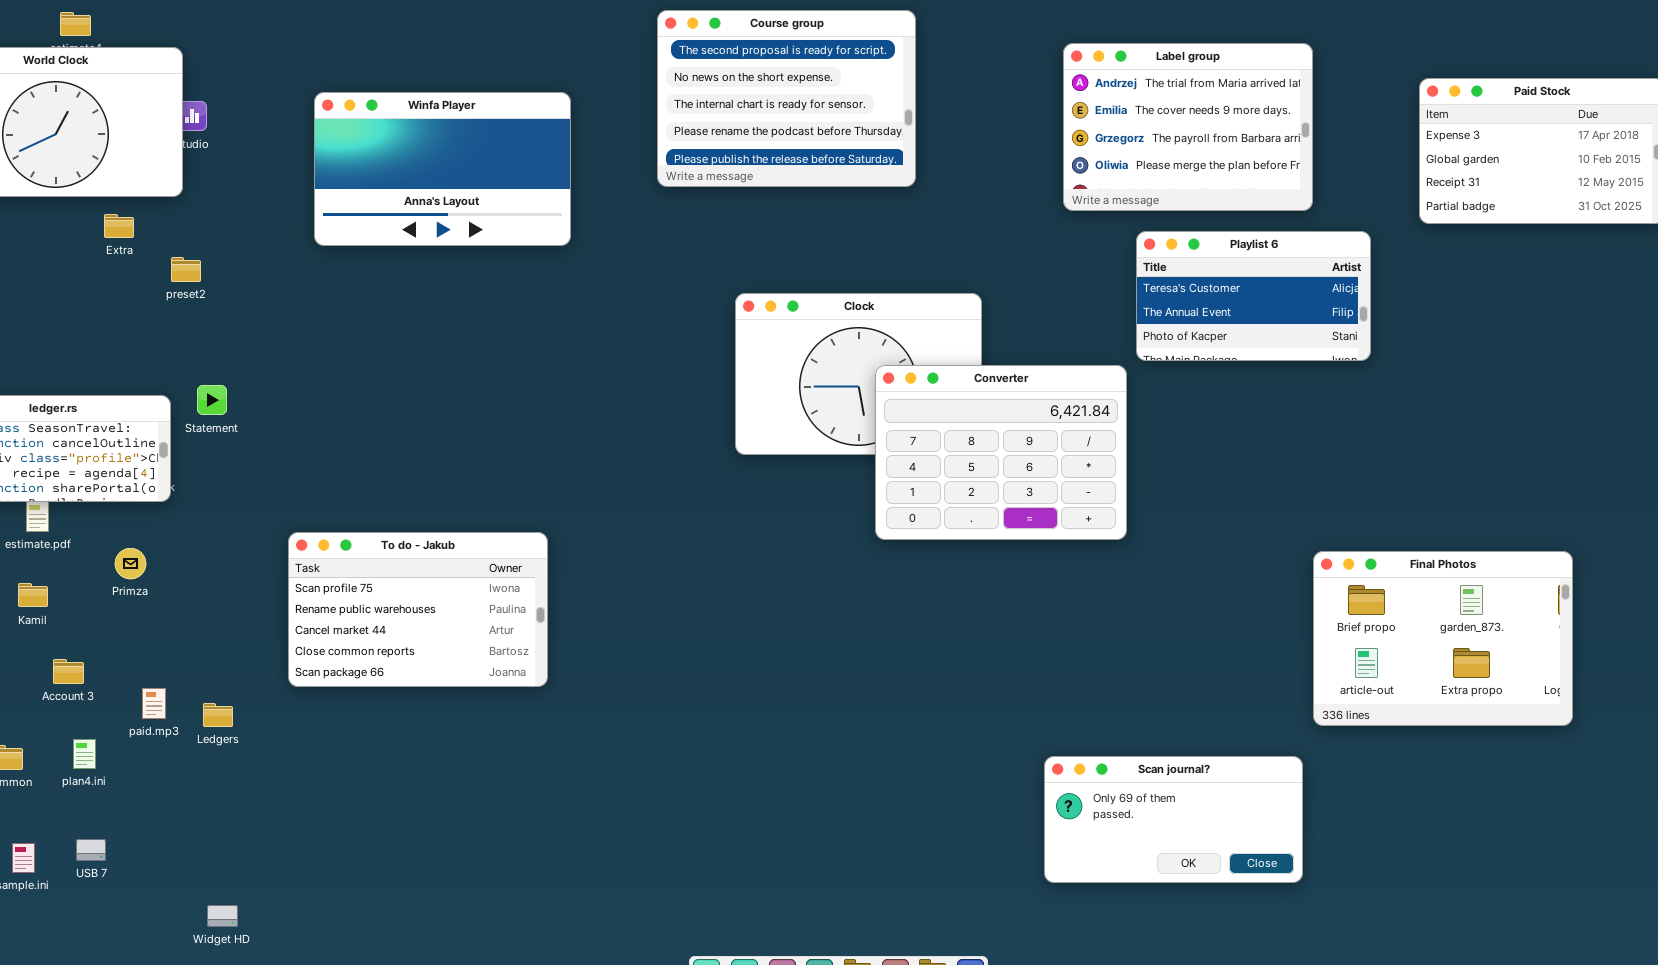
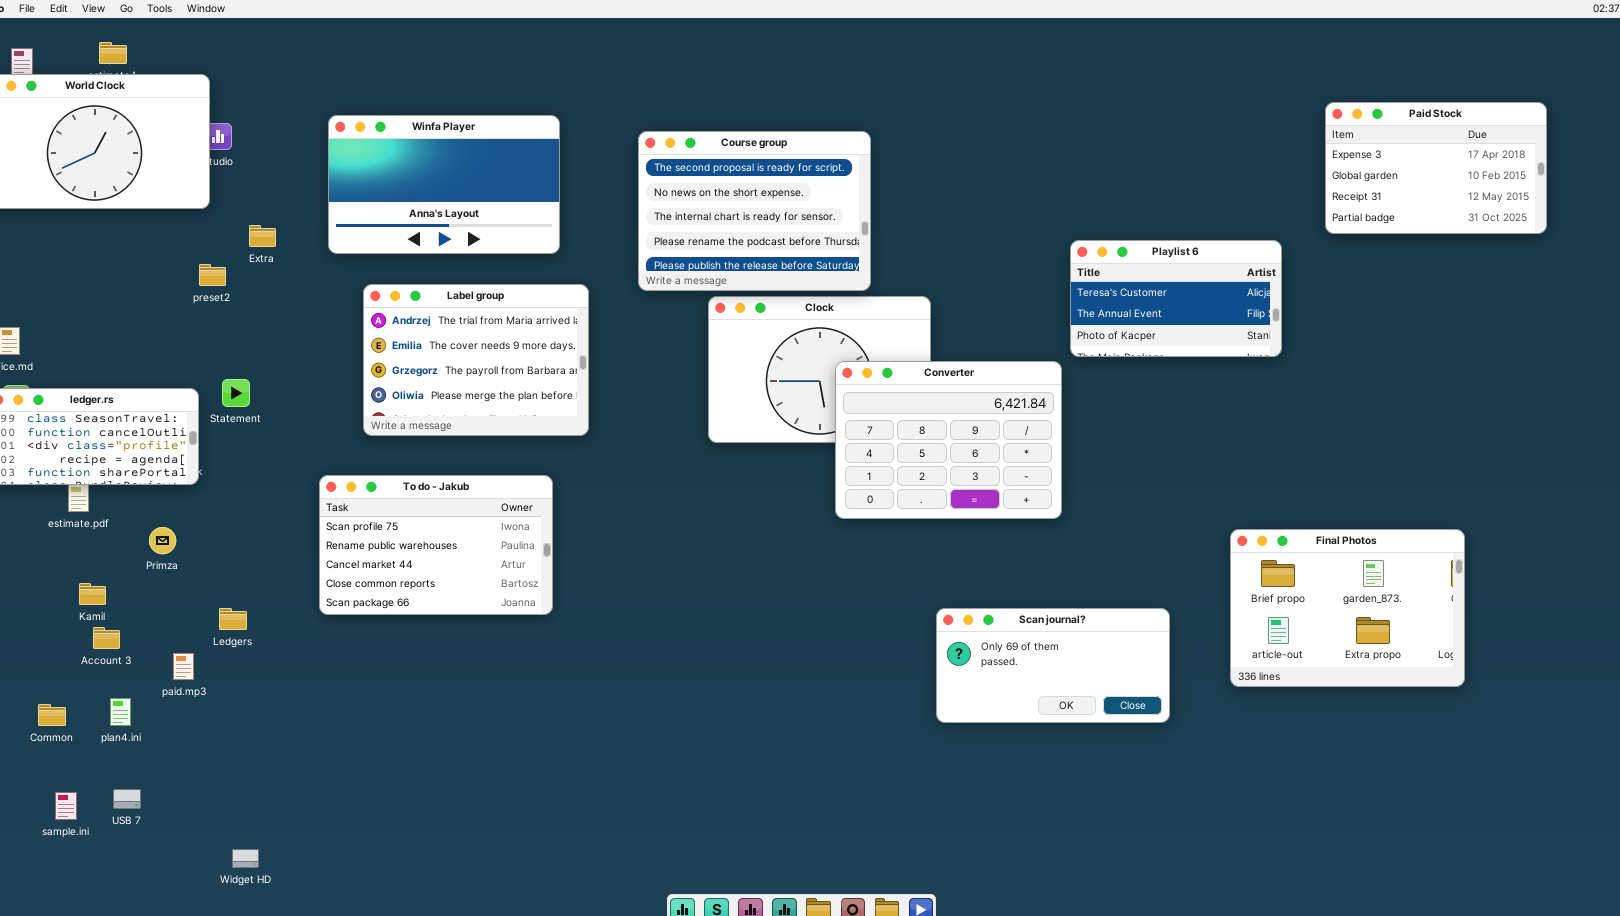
Course group: [657,10,916,187] -> [638,131,871,291], moved
Label group: [1063,43,1313,211] -> [363,284,589,436], moved
Extra: [104,214,134,238] -> [249,225,276,247], moved
To do - Jakub: [288,532,548,687] -> [319,475,553,615], moved
Kamil: [18,583,48,607] -> [79,583,106,605], moved
Ledgers: [203,703,233,727] -> [219,608,247,630], moved
Scan journal?: [1044,756,1303,883] -> [936,608,1170,723], moved

